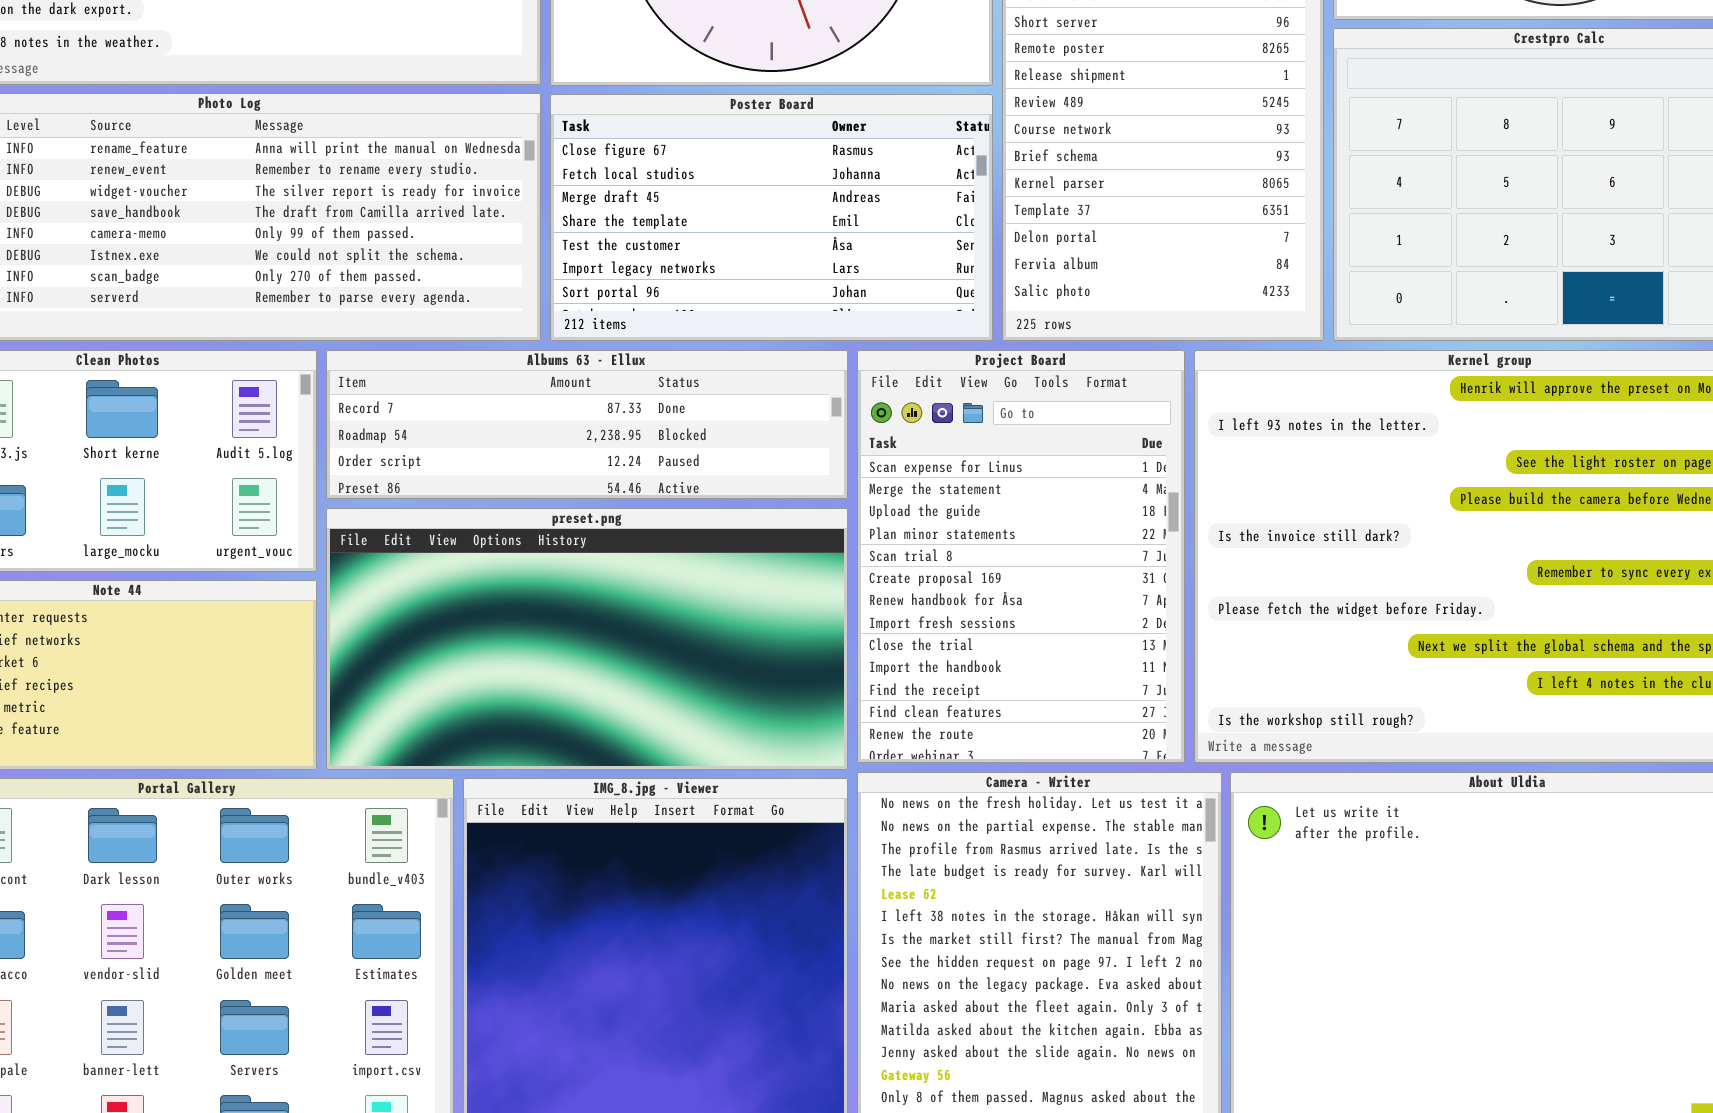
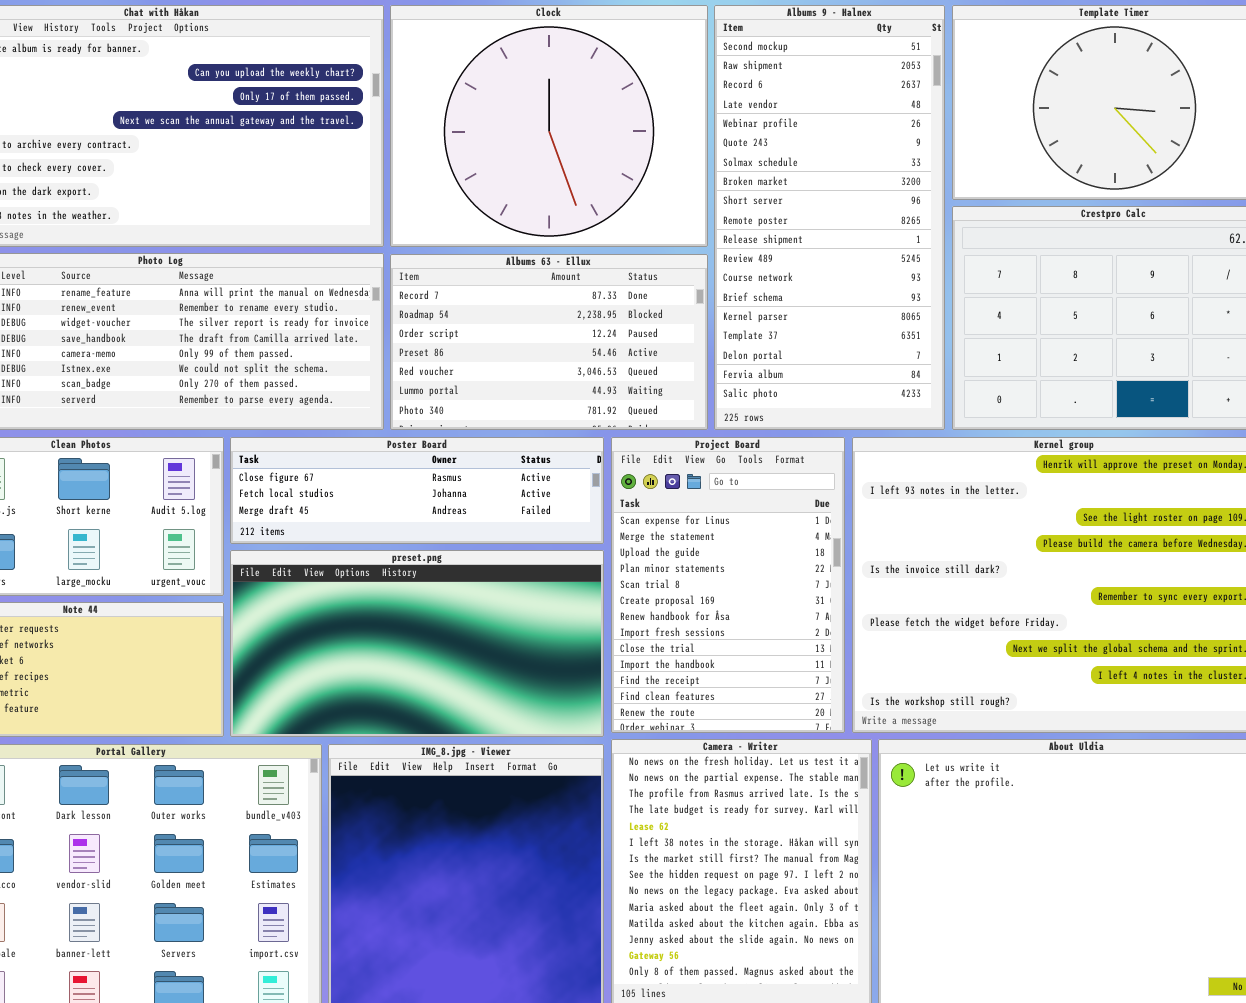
Poster Board: [550,94,993,341] -> [230,437,604,544], moved, resized
Albums 63 - Ellux: [326,350,848,499] -> [390,254,708,430], moved, resized

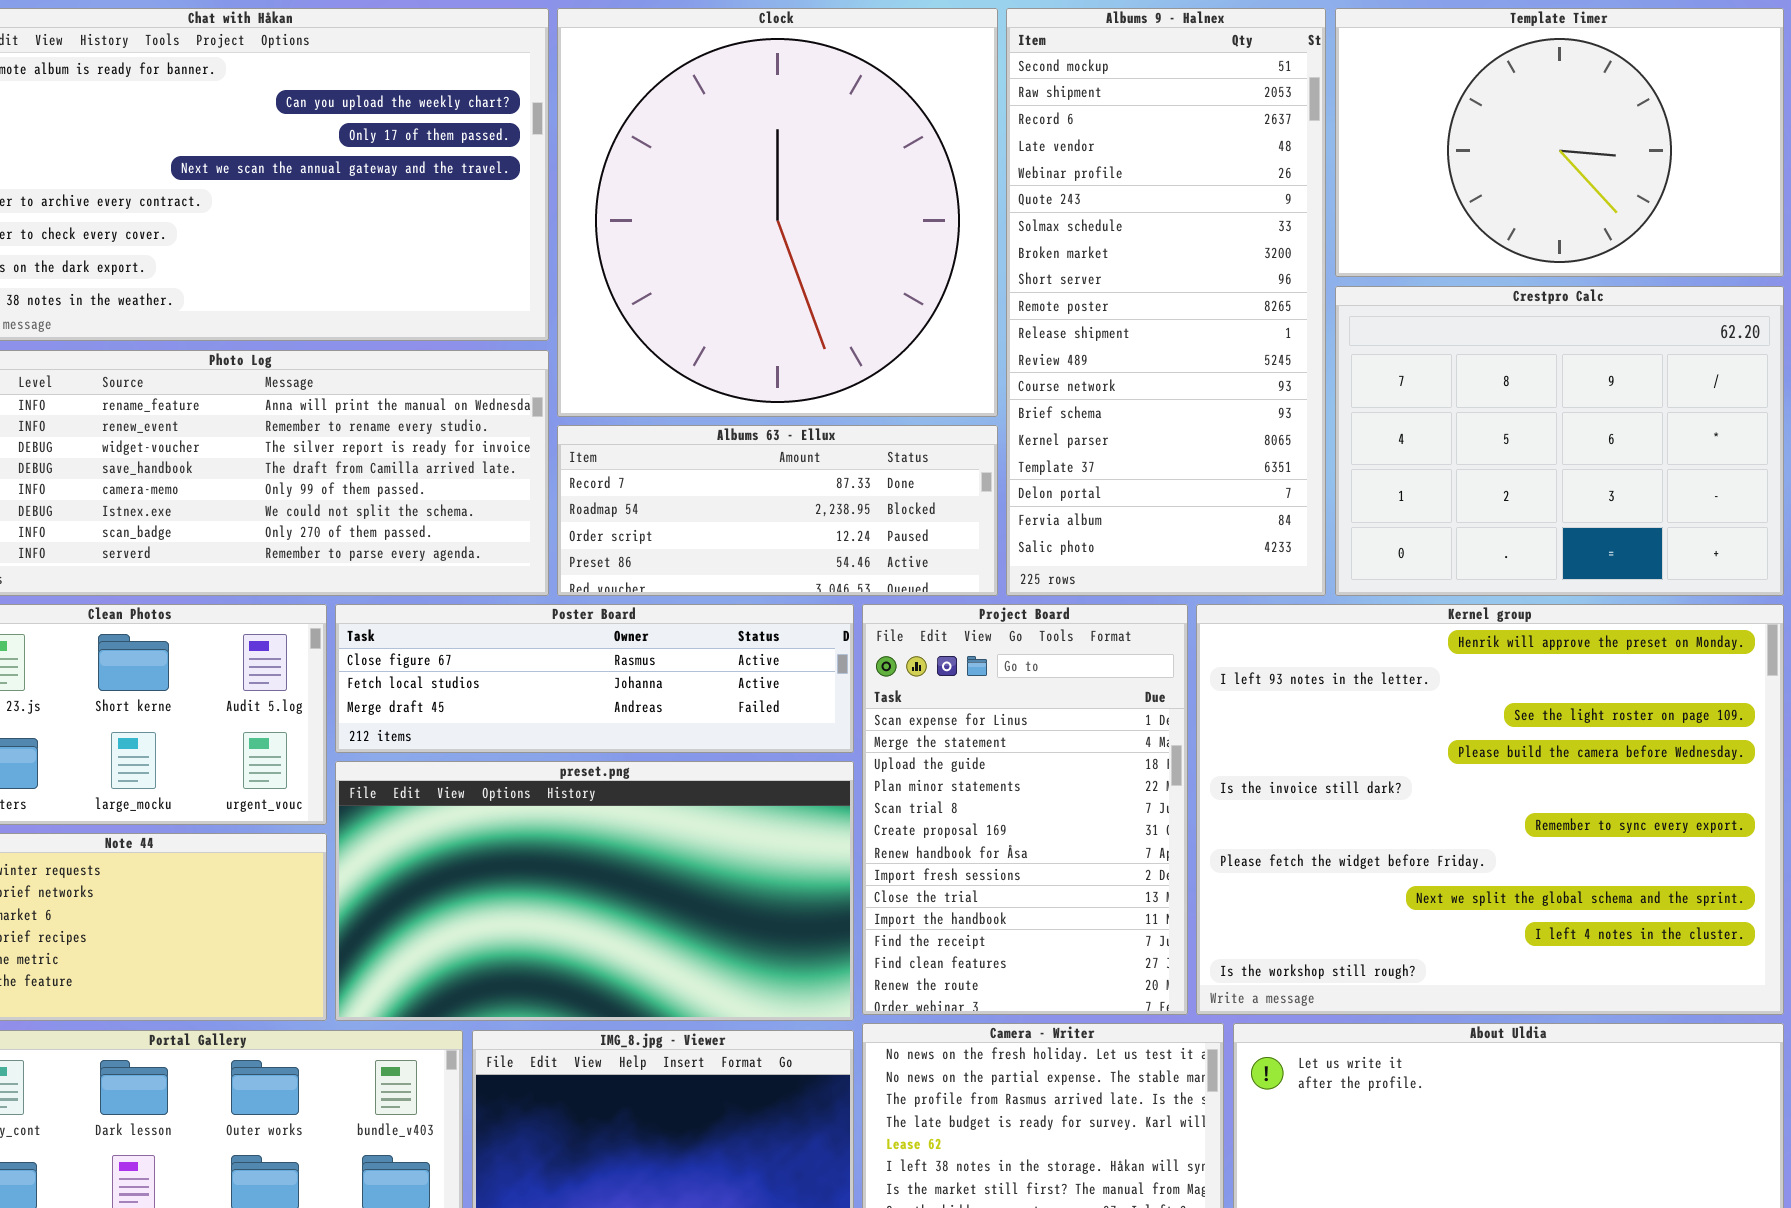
Clock: [390,5,708,247] -> [557,8,998,417], resized
Albums 63 - Ellux: [390,254,708,430] -> [557,425,998,596], resized

